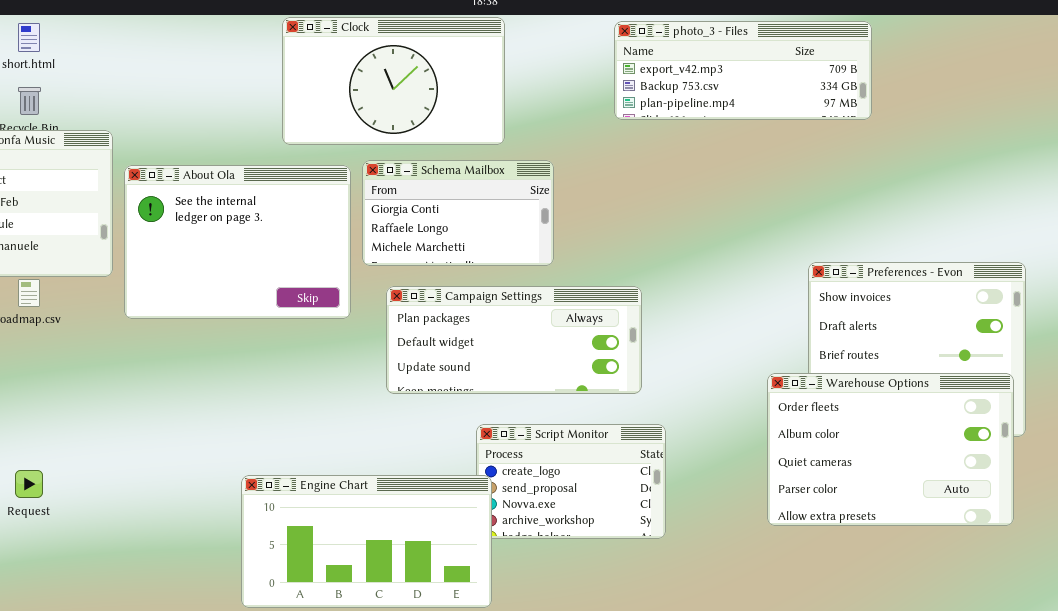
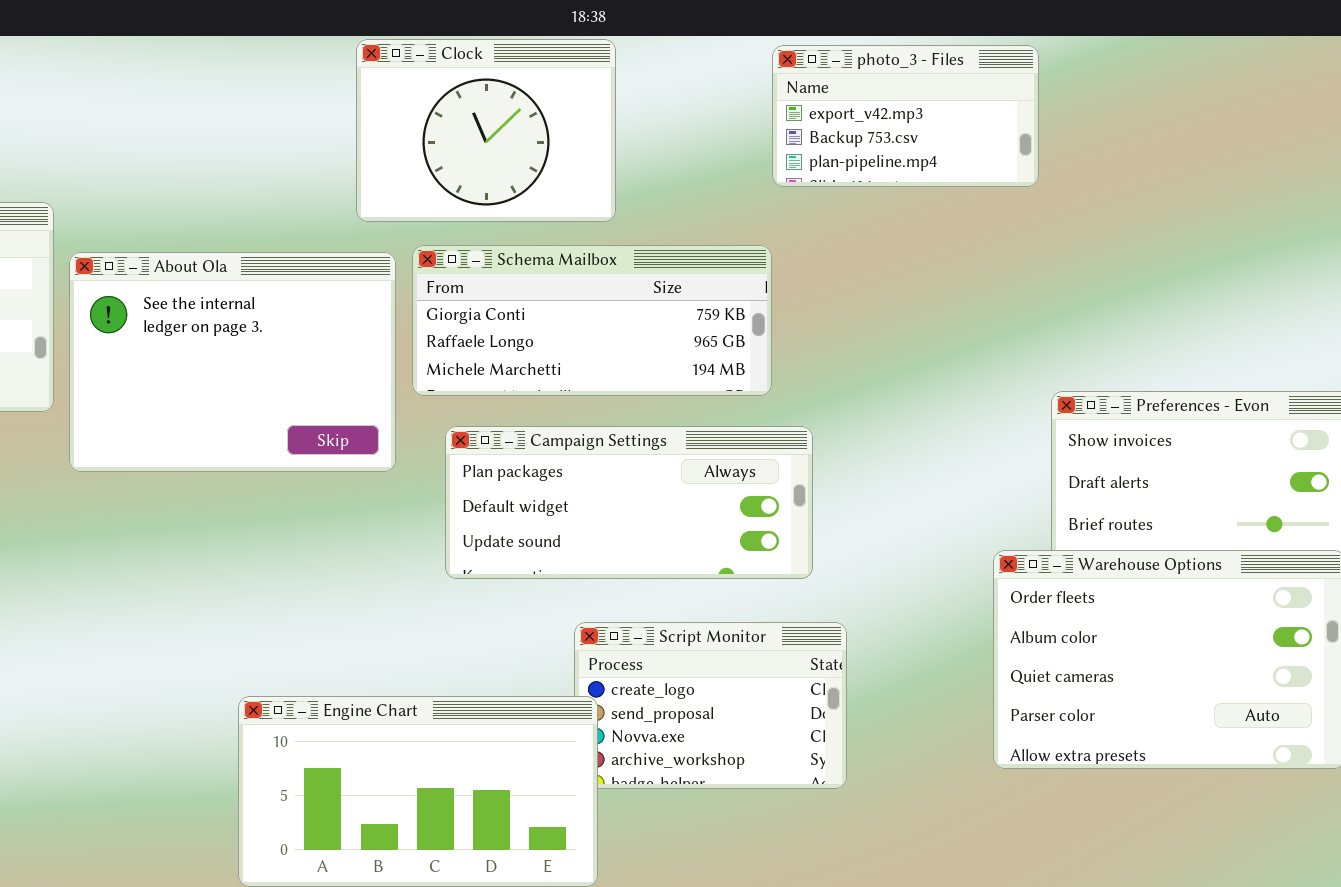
Clock: [282,17,505,145] -> [356,39,616,222], resized
photo_3 - Files: [614,21,872,120] -> [772,45,1039,187], resized
Schema Mailbox: [362,160,554,266] -> [412,245,772,396], resized

